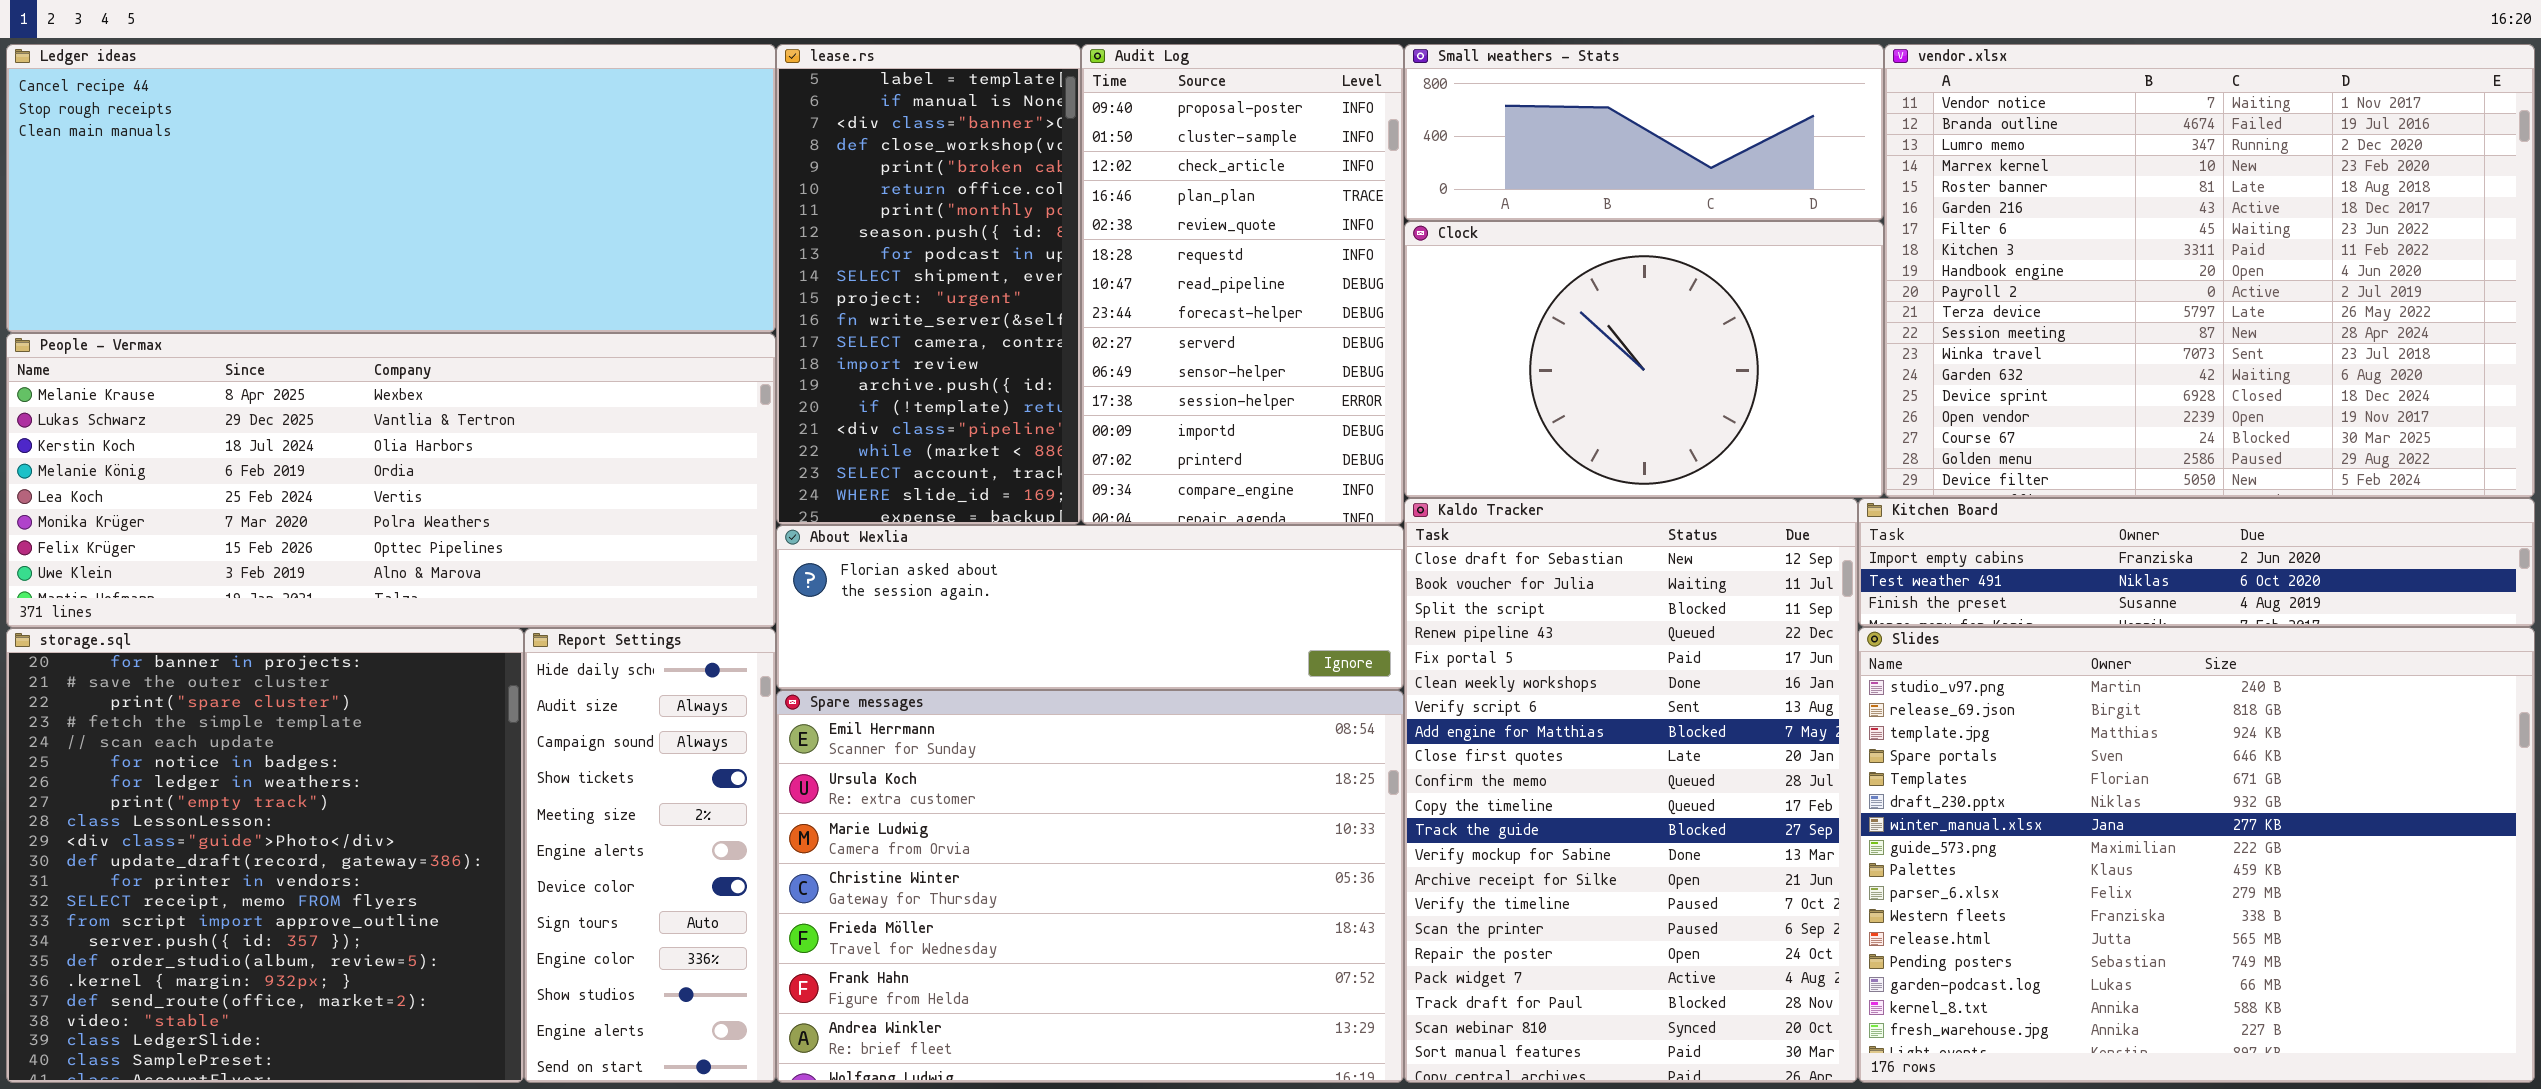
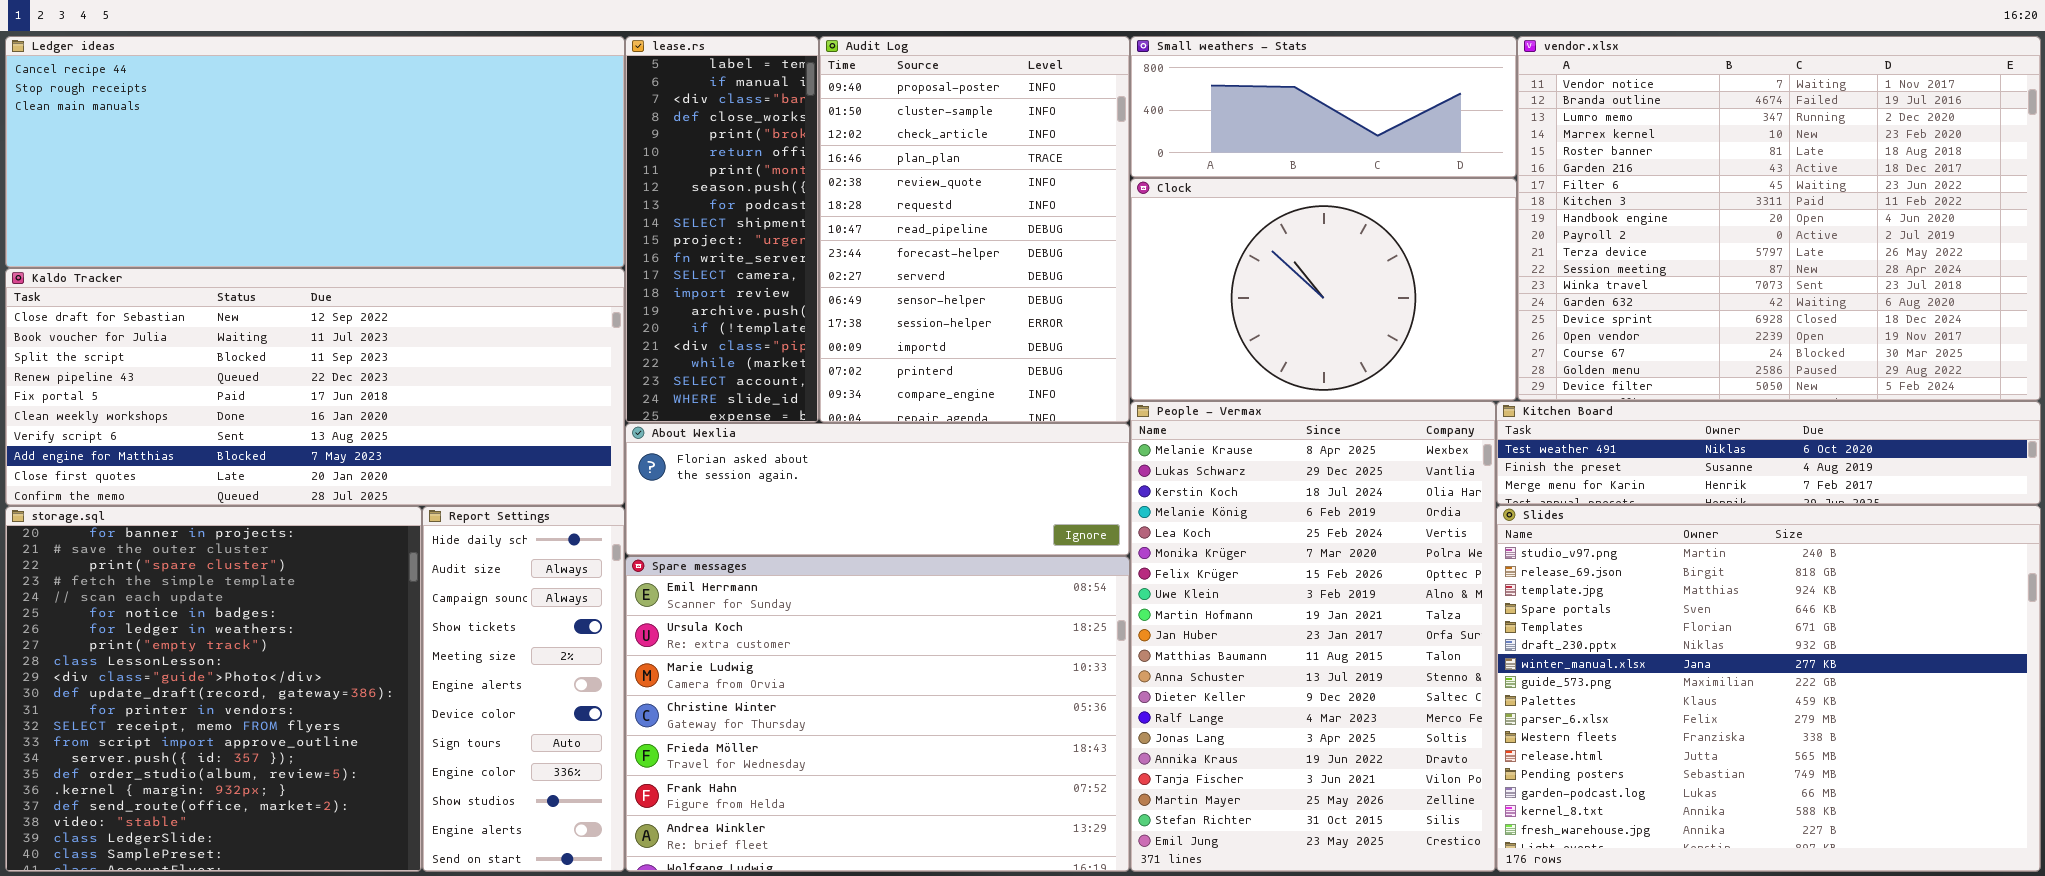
lease.rs: [776,44,1081,525] -> [625,36,819,423], resized
Audit Log: [1081,44,1404,525] -> [819,36,1130,423], resized
People - Vermax: [6,333,776,628] -> [1130,401,1496,872], moved, resized
Kaldo Tracker: [1404,498,1858,1083] -> [5,268,625,506], moved, resized
Kitchen Board: [1858,498,2535,627] -> [1496,401,2041,505], scrolled down 1 row

